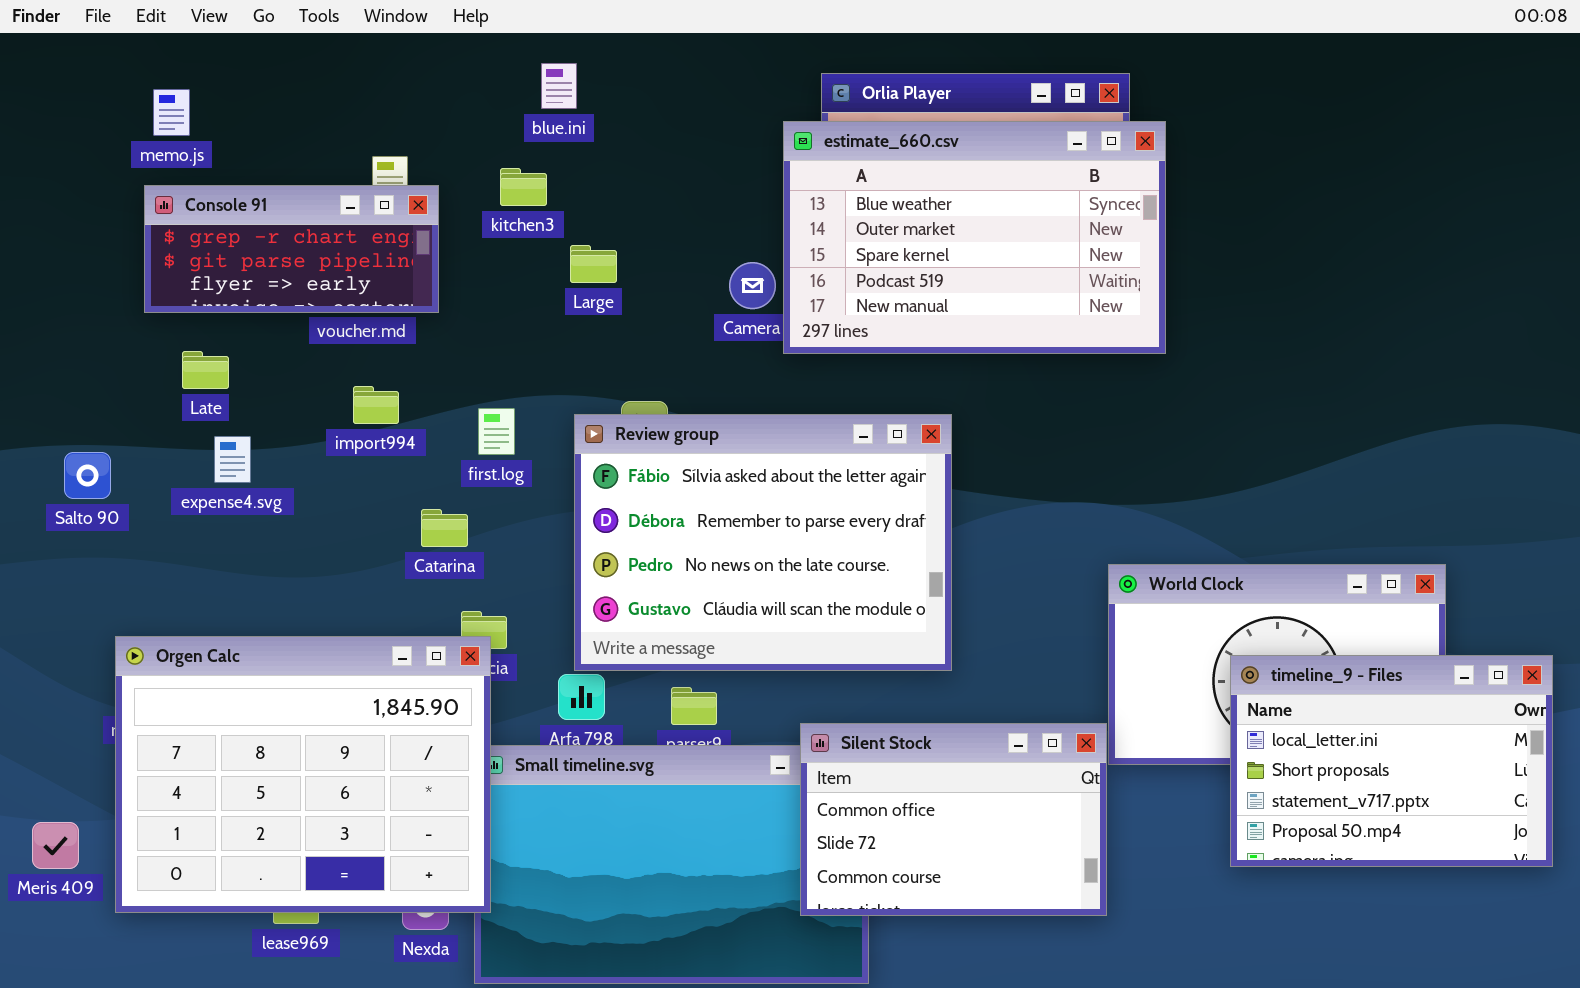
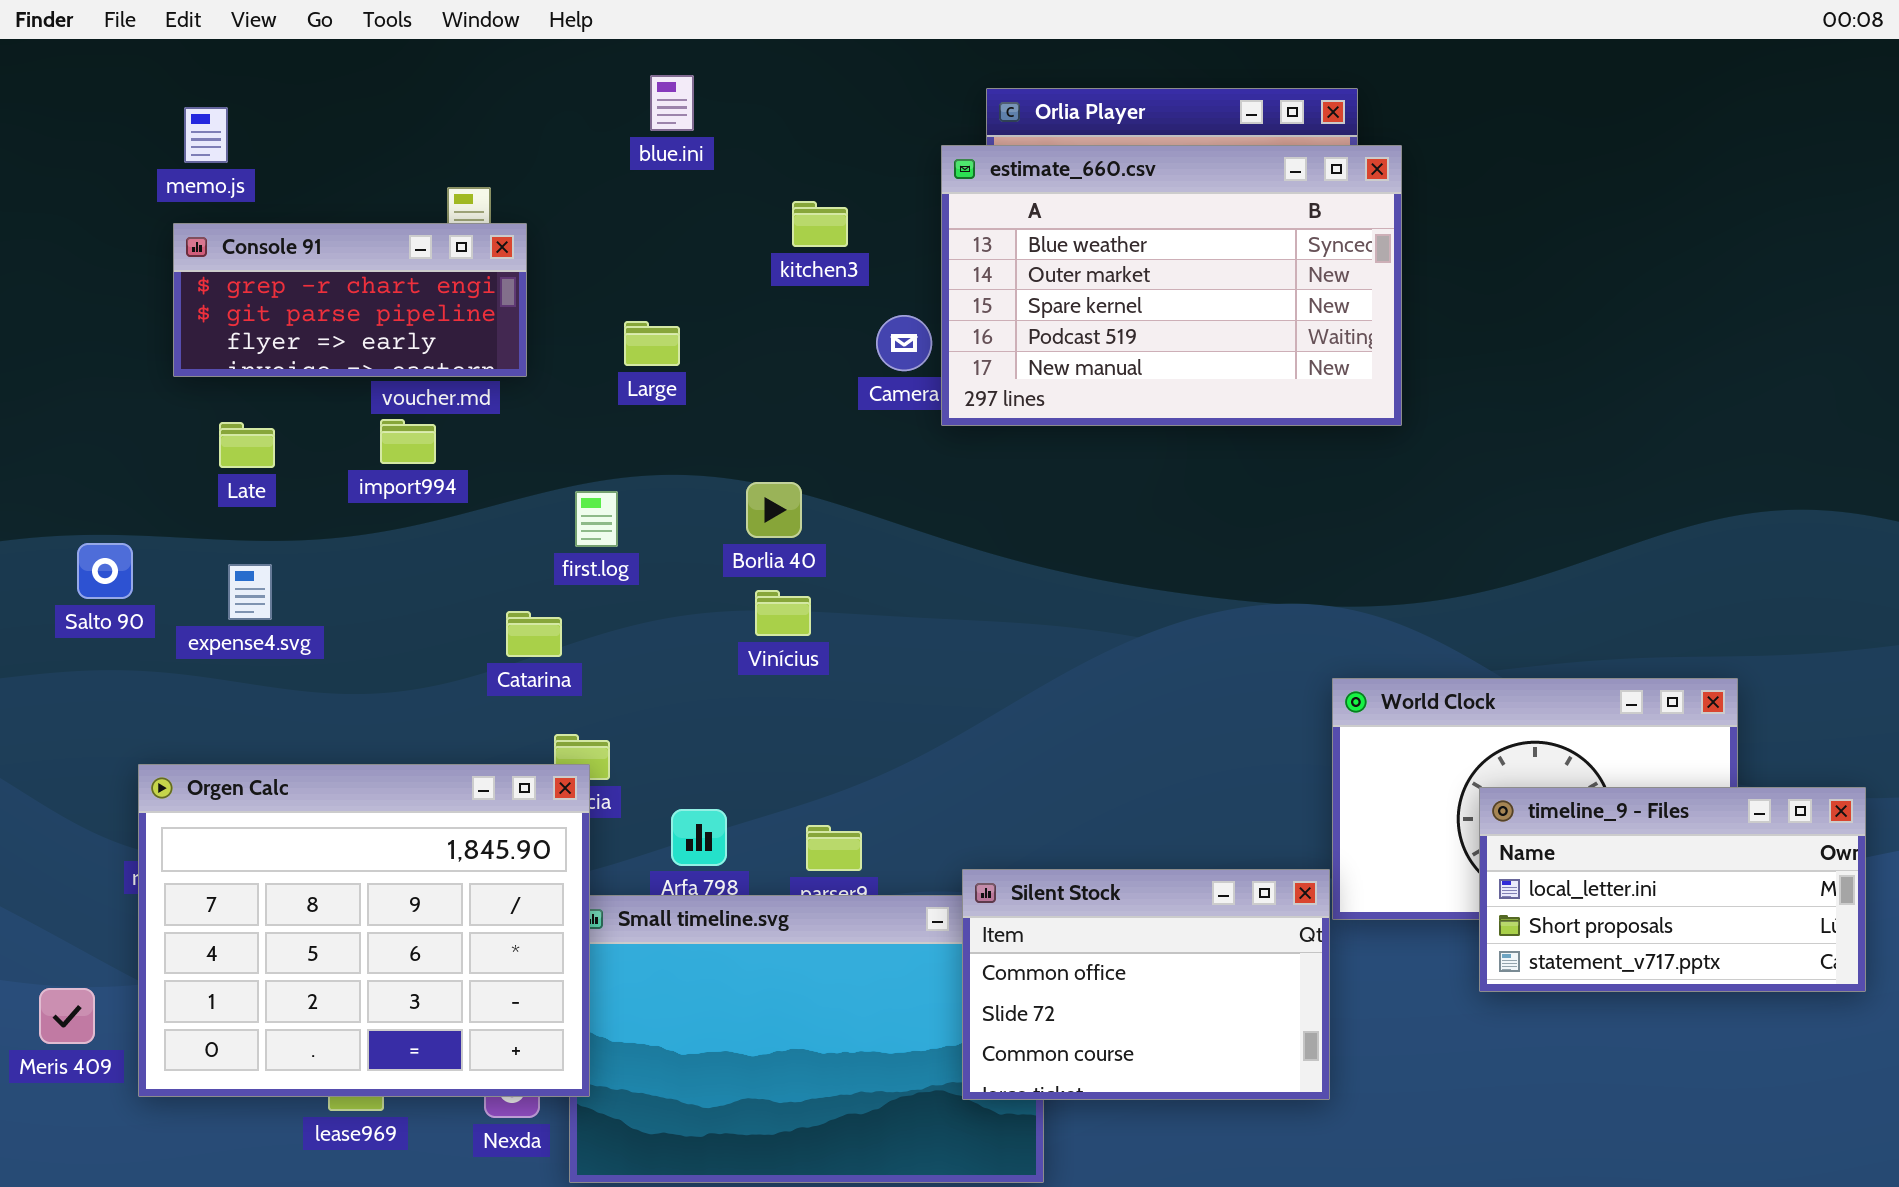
kitchen3: [500,168,547,206] -> [792,201,848,247], moved
Large: [570,245,617,283] -> [624,321,680,366], moved
import994: [353,386,399,424] -> [380,419,436,464], moved
Review group: [574,414,952,671] -> none, closed
expense4.svg: [214,436,251,483] -> [228,564,272,620], moved
timeline_9 - Files: [1230,655,1553,867] -> [1479,787,1866,992], resized

